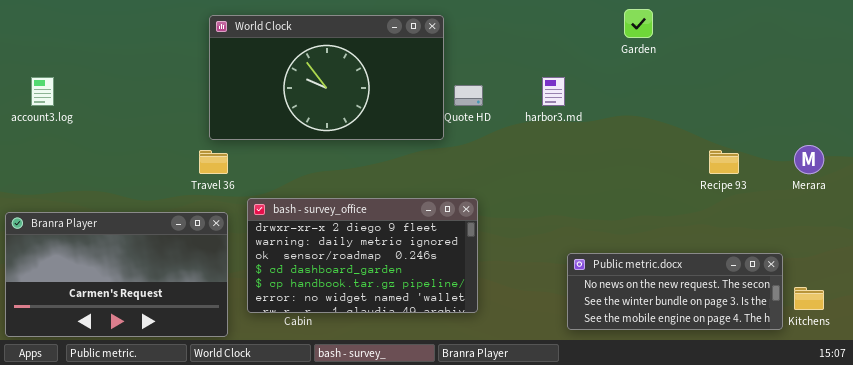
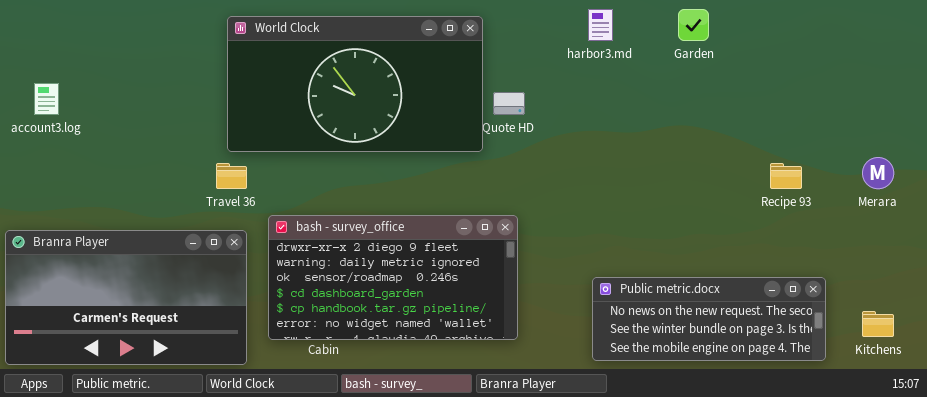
harbor3.md: [542,77,565,106] -> [588,9,613,41], moved
Public metric.docx: [567,253,783,330] -> [592,277,826,361], moved

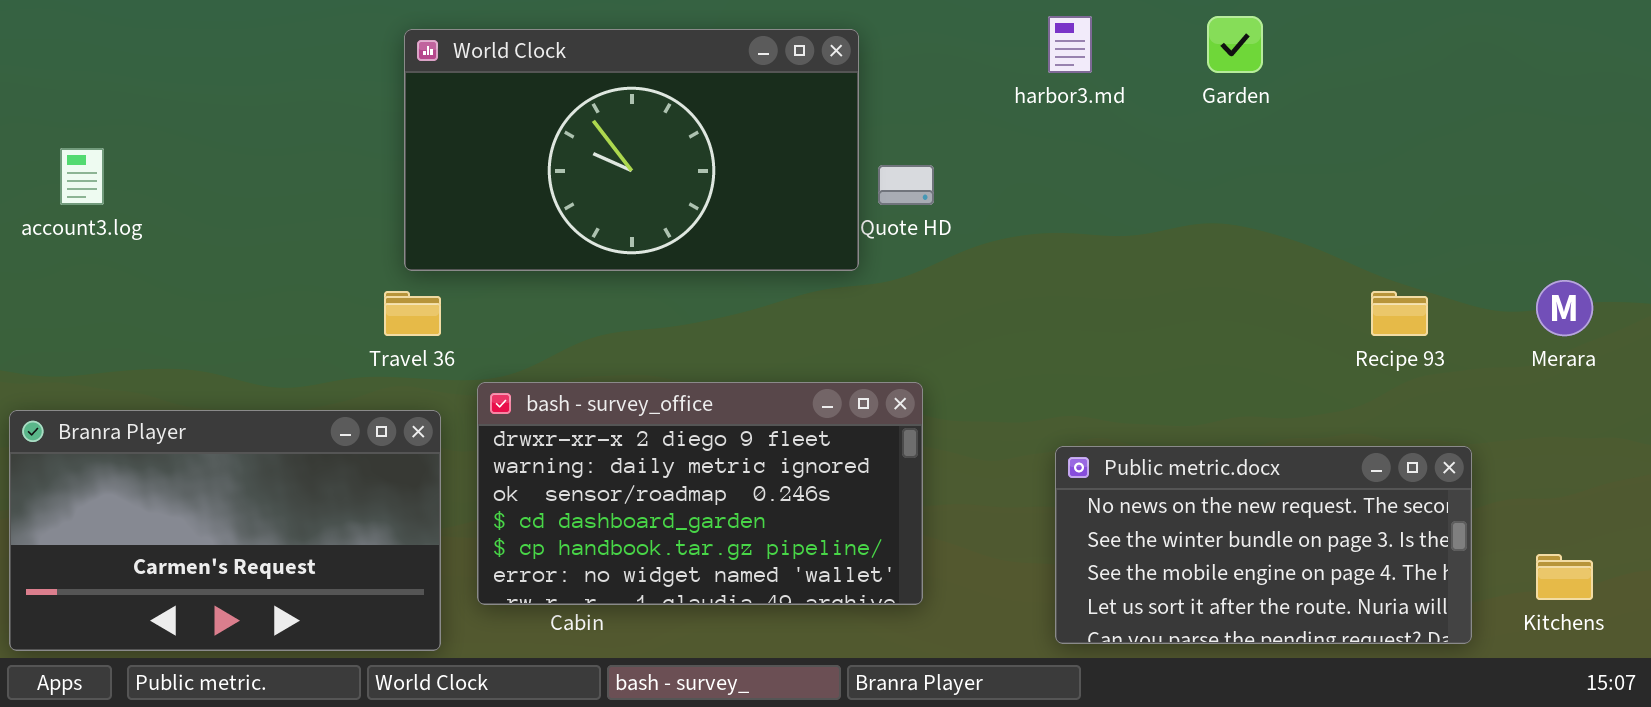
Public metric.docx: [592,277,826,361] -> [1055,446,1472,644], resized

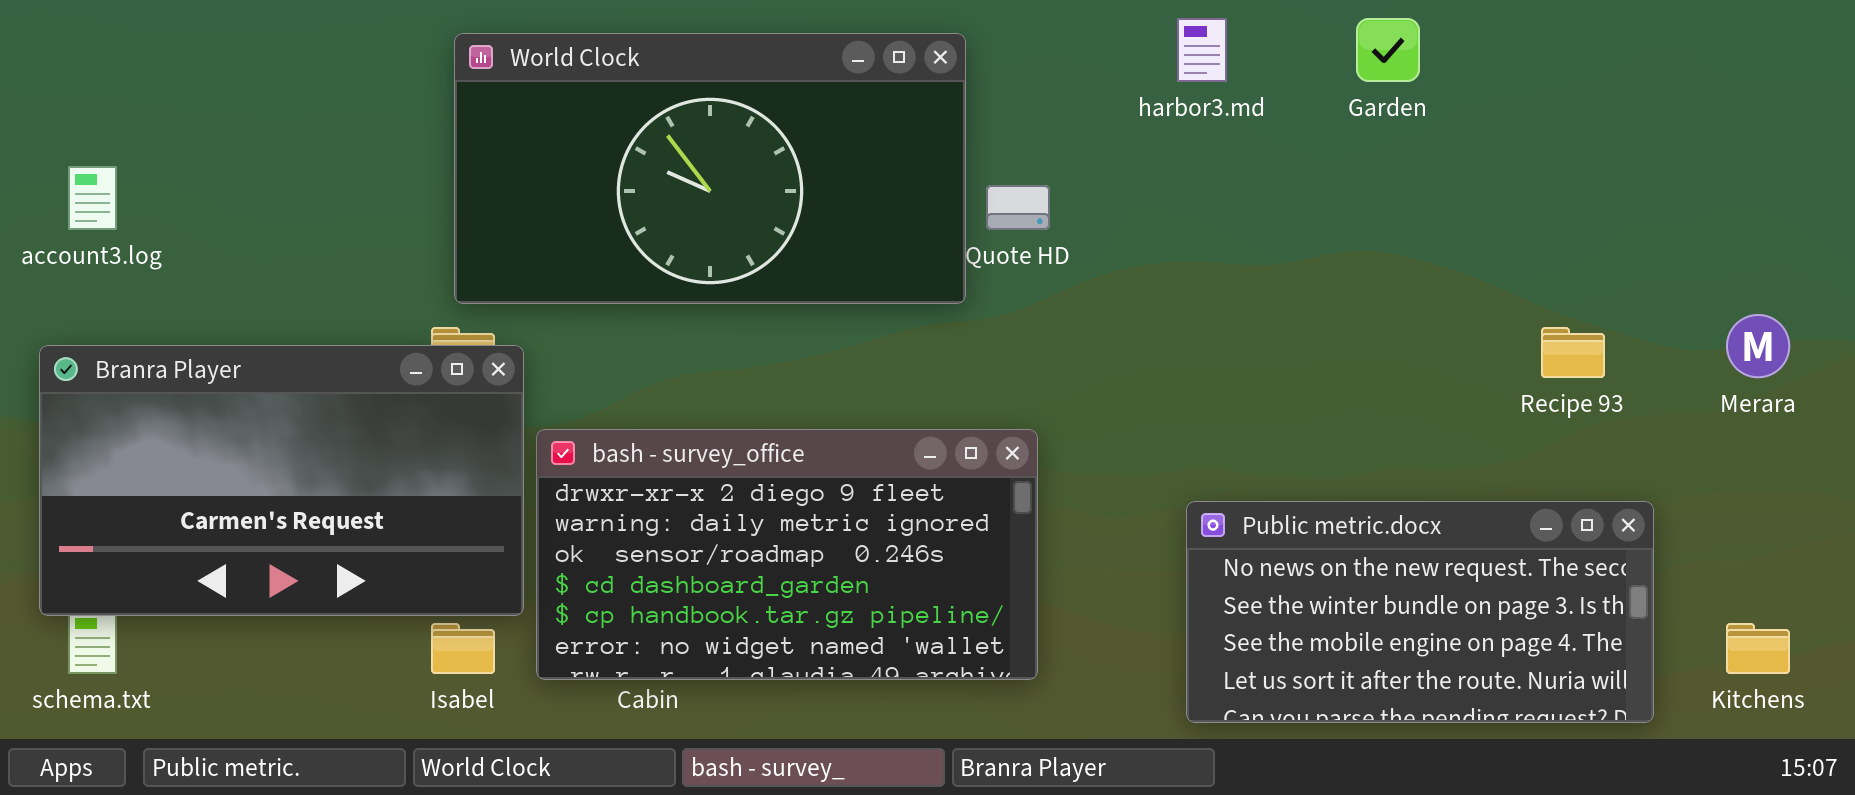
Branra Player: [9,410,441,651] -> [39,345,524,616], moved

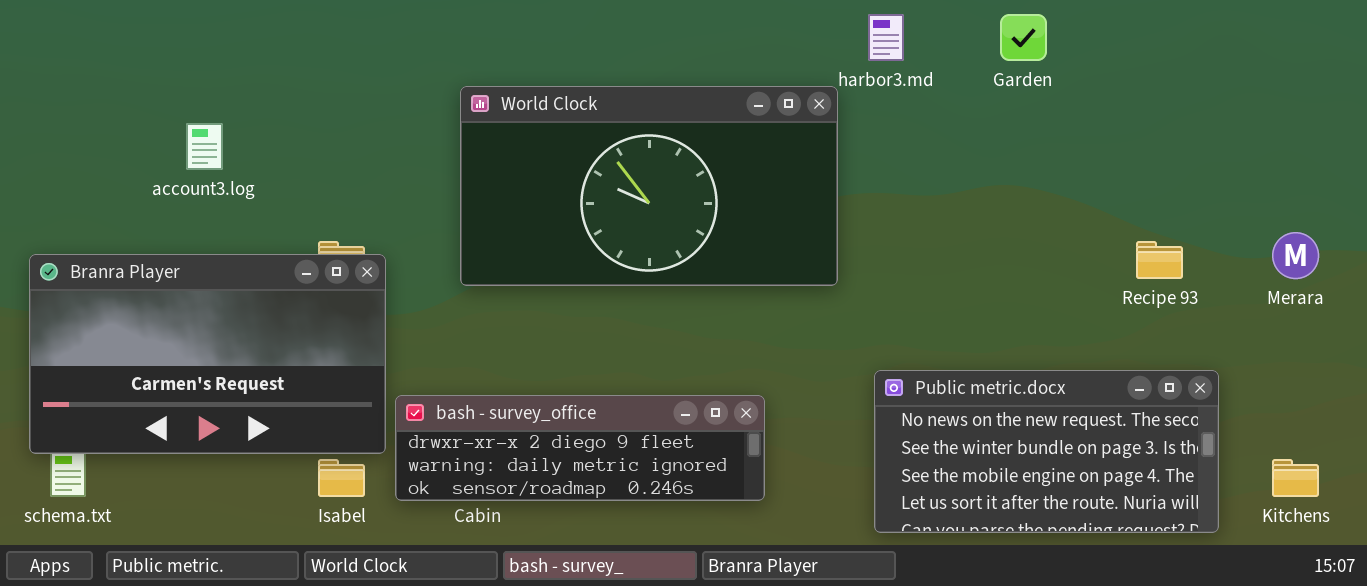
World Clock: [454,33,966,304] -> [460,86,838,286], moved
account3.log: [68,166,117,230] -> [186,123,223,170], moved
bash - survey_office: [536,429,1038,680] -> [395,395,765,501], resized

